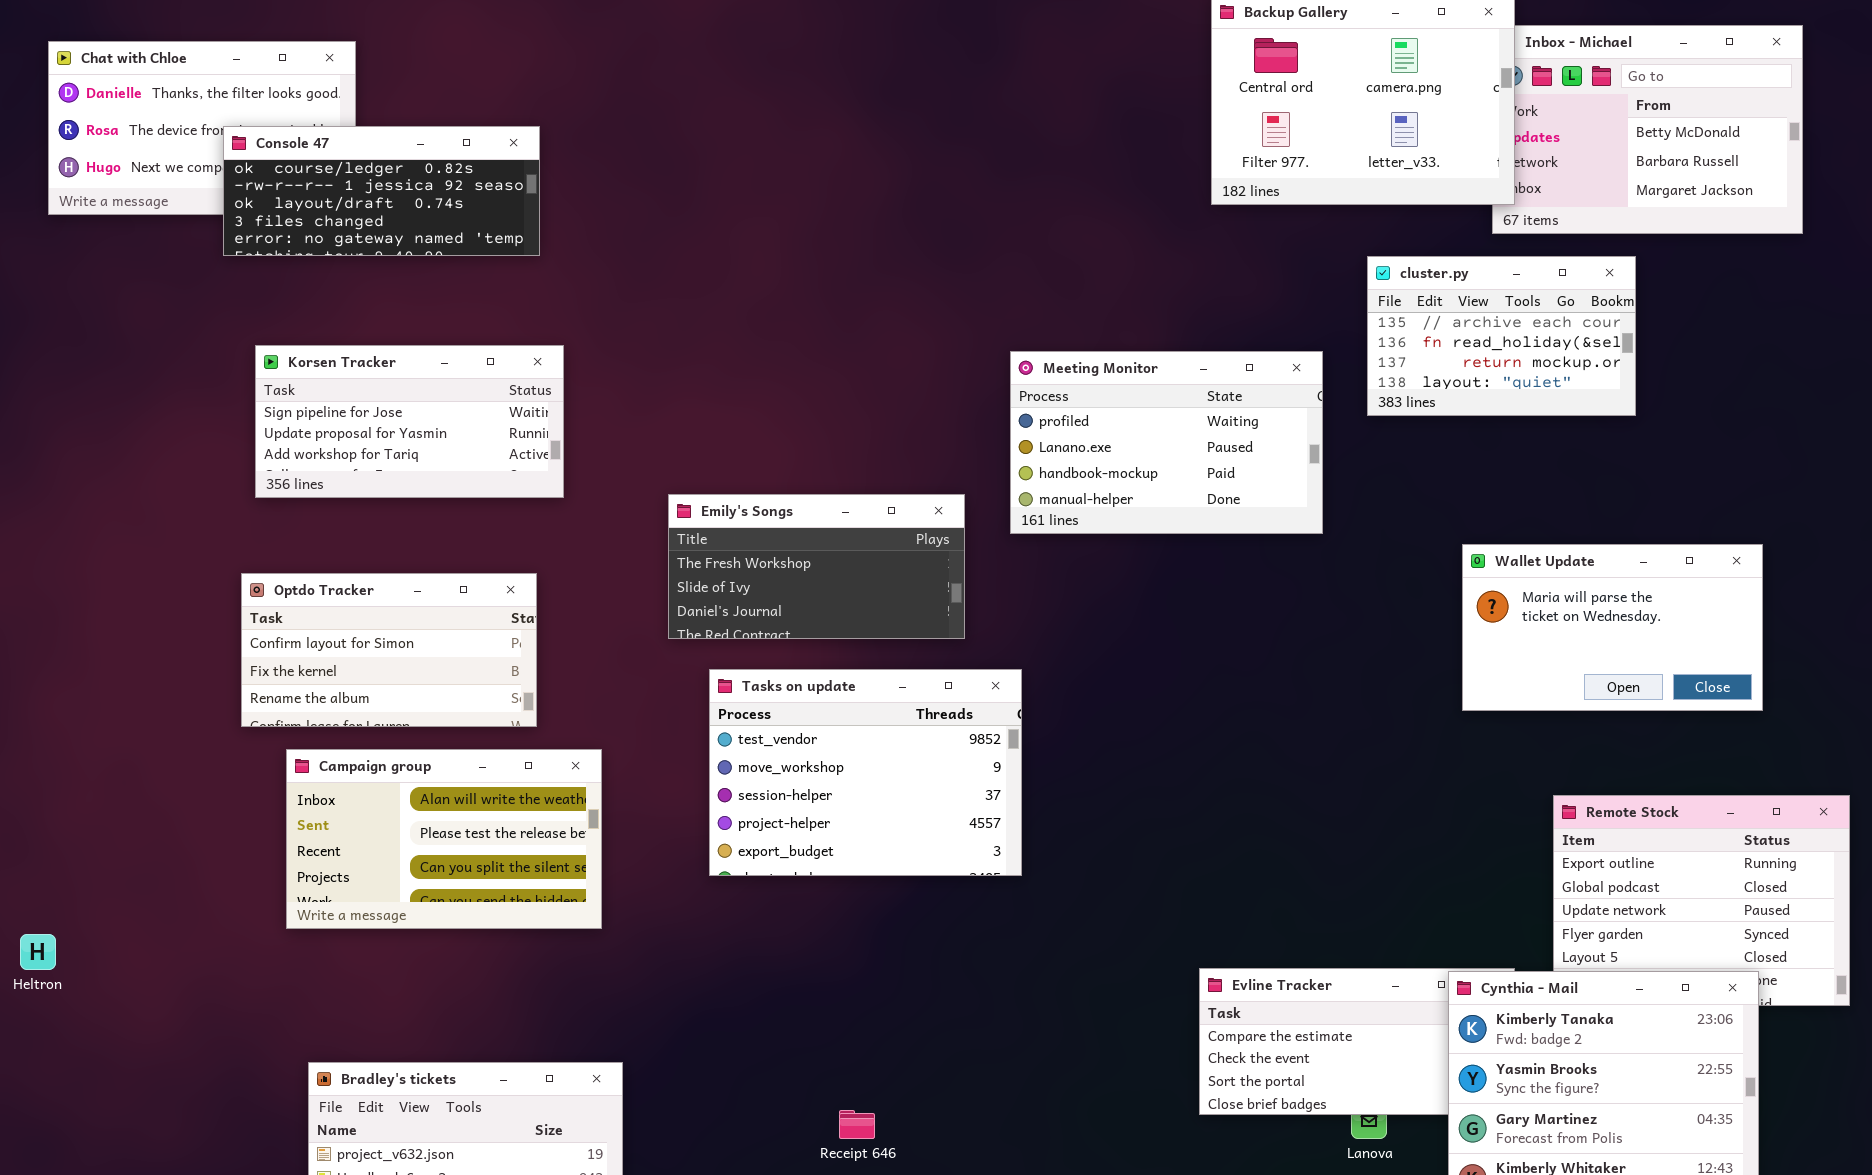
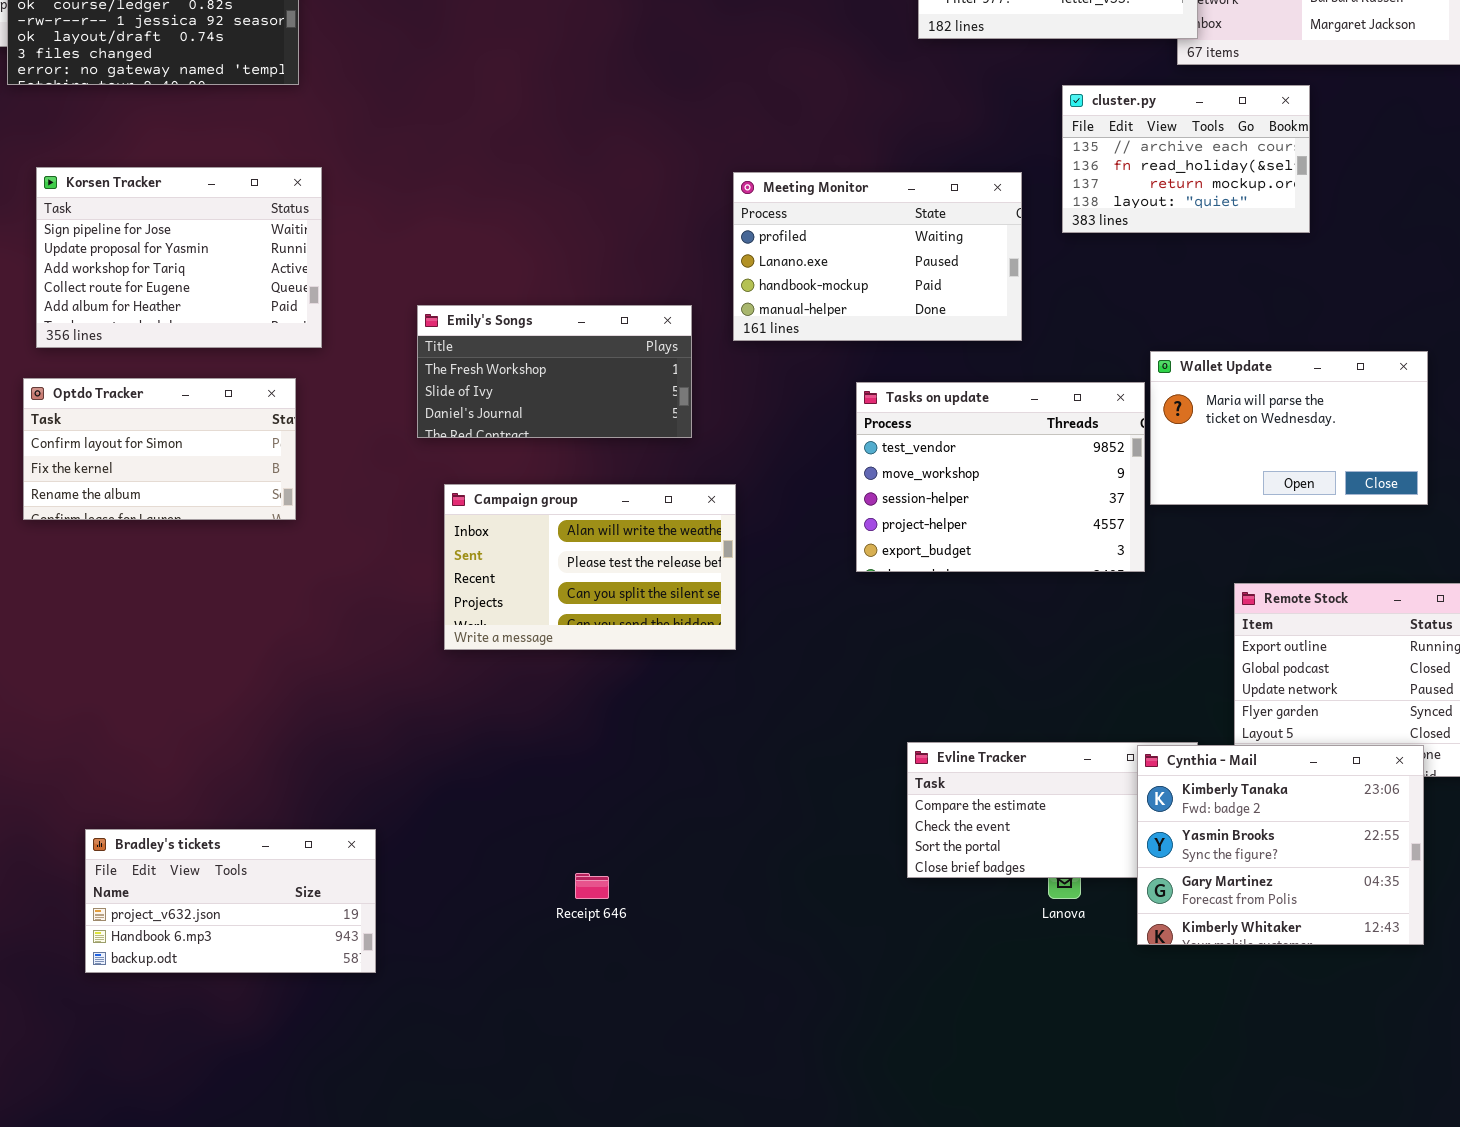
Korsen Tracker: [255,345,564,498] -> [36,167,322,348], resized
Tasks on update: [709,669,1022,876] -> [856,382,1145,572], moved
Campaign group: [286,749,602,929] -> [444,484,736,650], moved

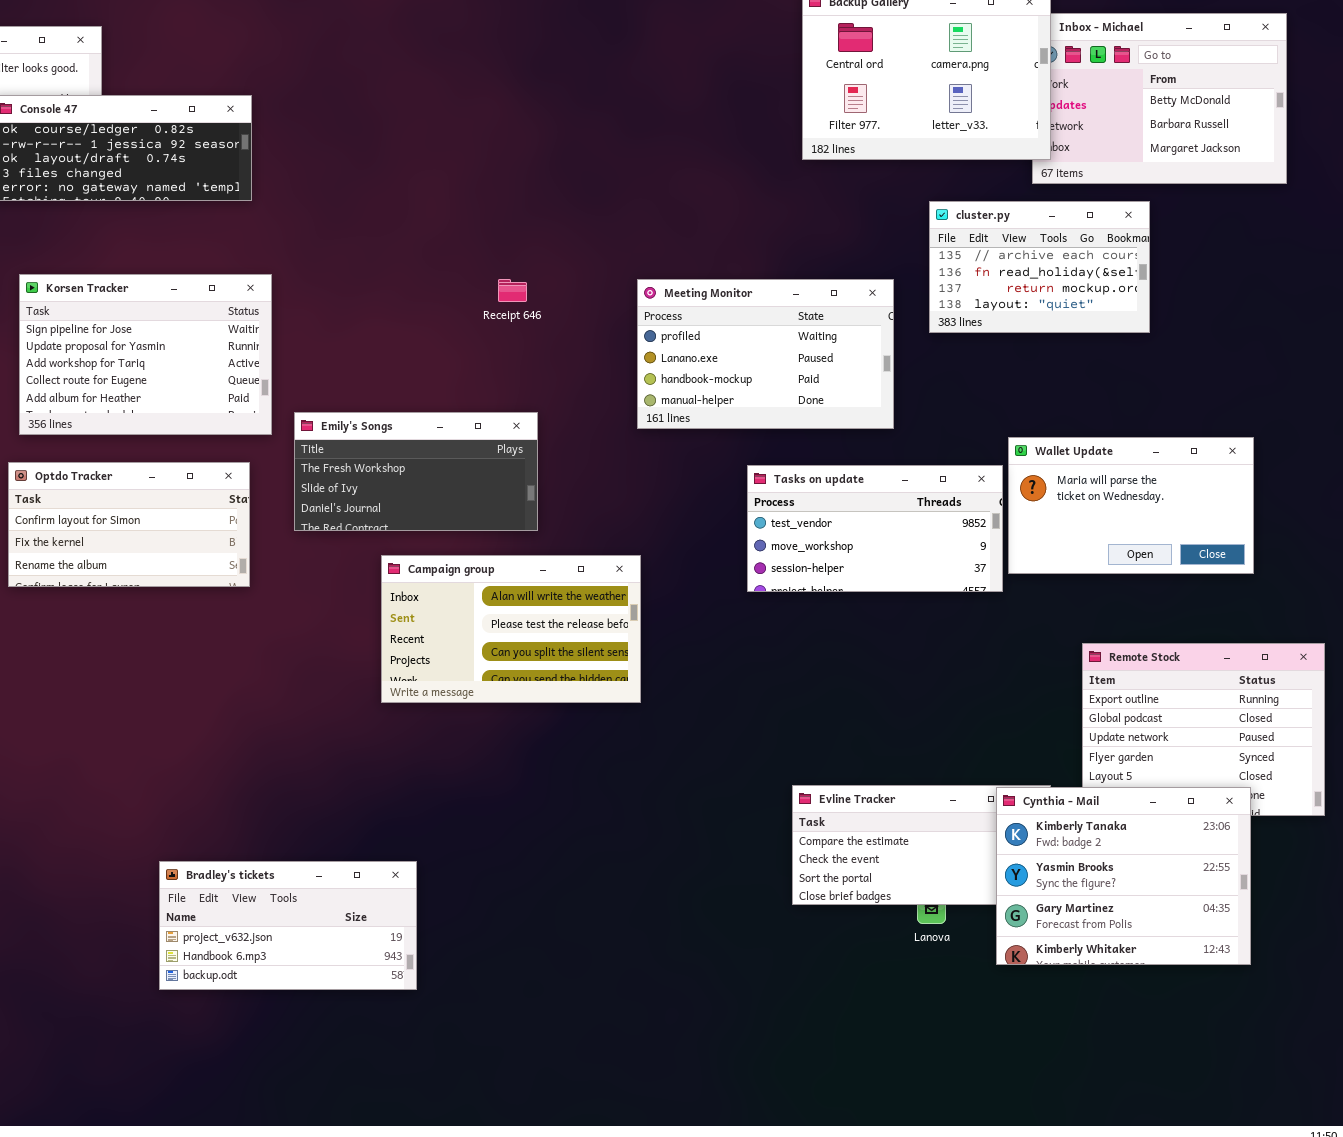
Emily's Songs: [417,305,692,438] -> [294,412,538,531], moved
Tasks on update: [856,382,1145,572] -> [747,465,1003,592], resized
Bradley's tickets: [85,829,376,973] -> [159,861,417,990], moved
Receipt 646: [575,873,609,899] -> [498,279,527,302], moved

